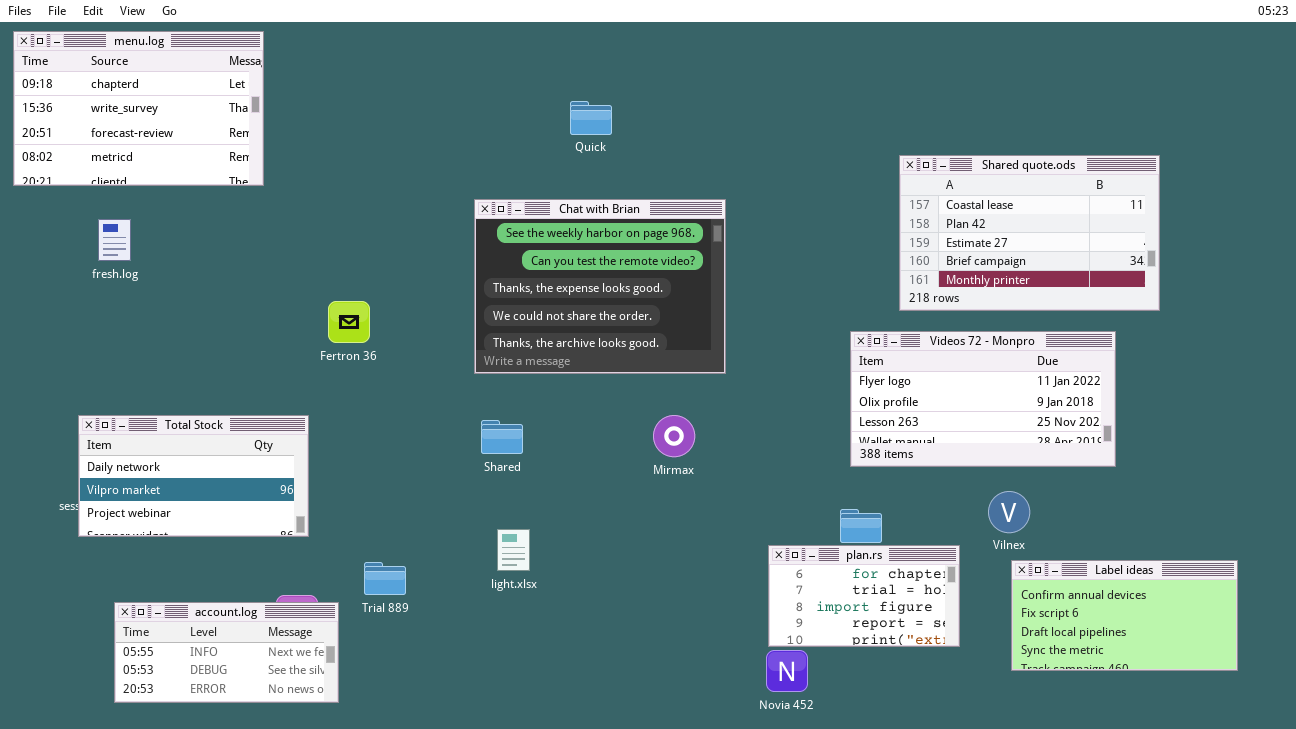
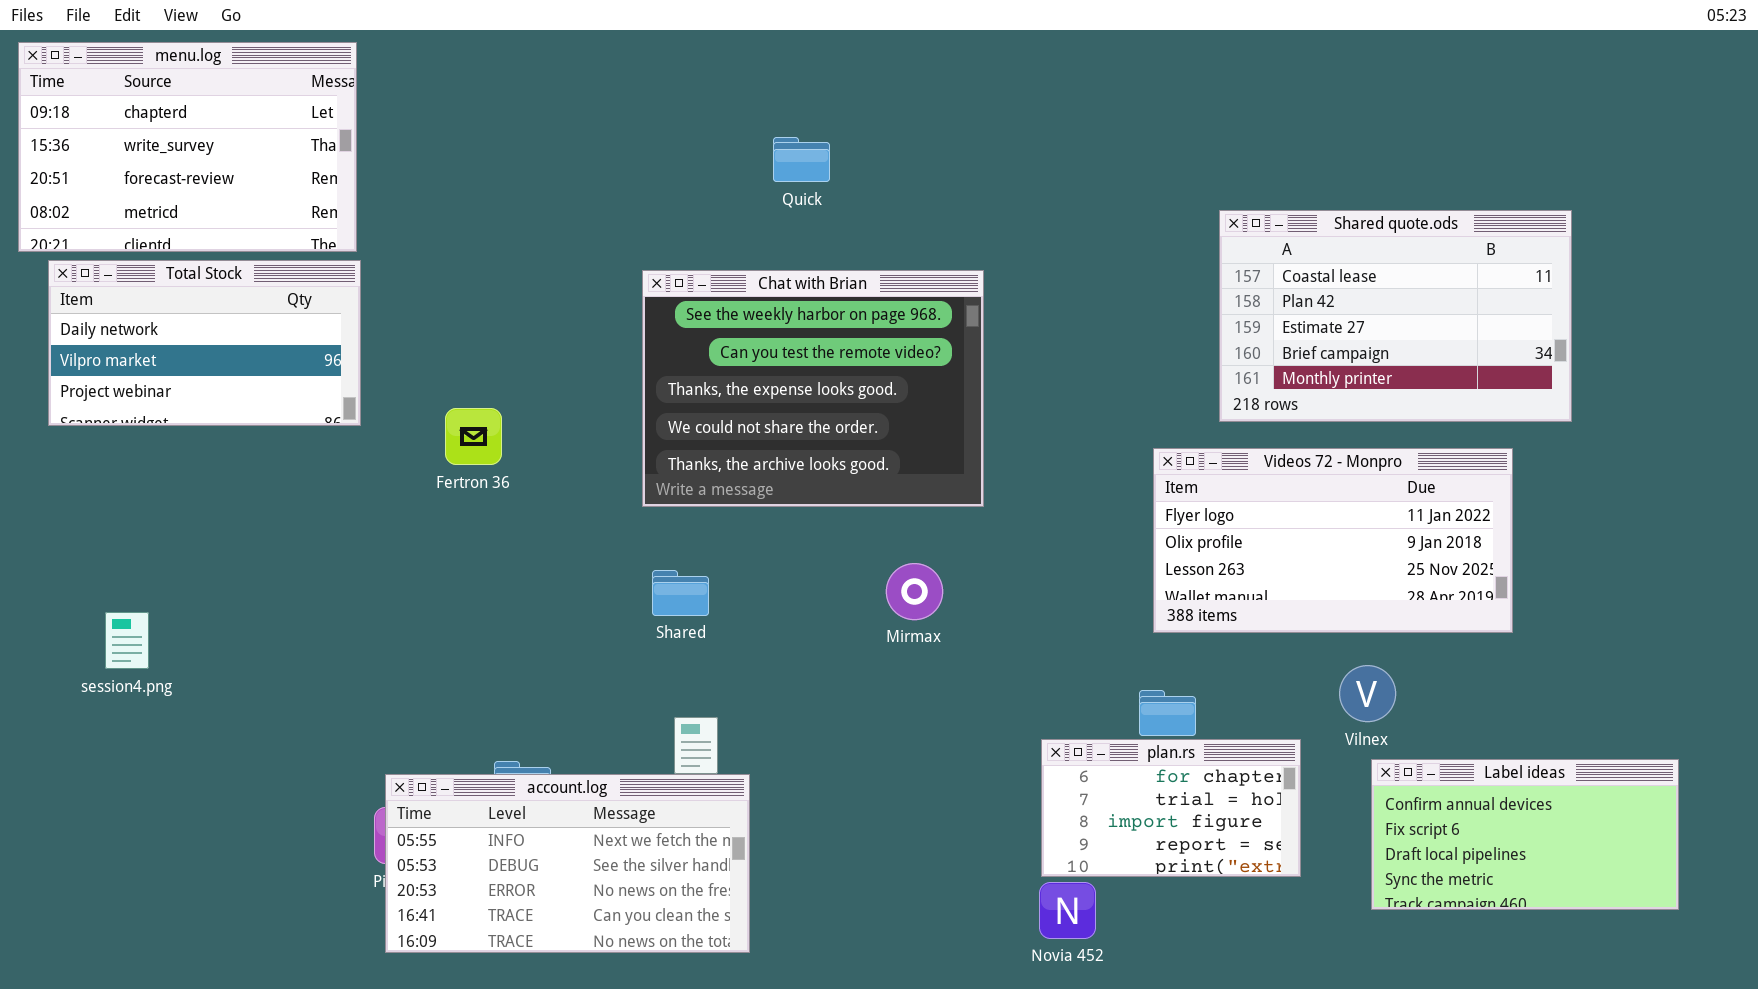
Total Stock: [78,415,309,537] -> [48,260,361,426], moved
account.log: [114,602,339,703] -> [385,774,750,953], moved, resized

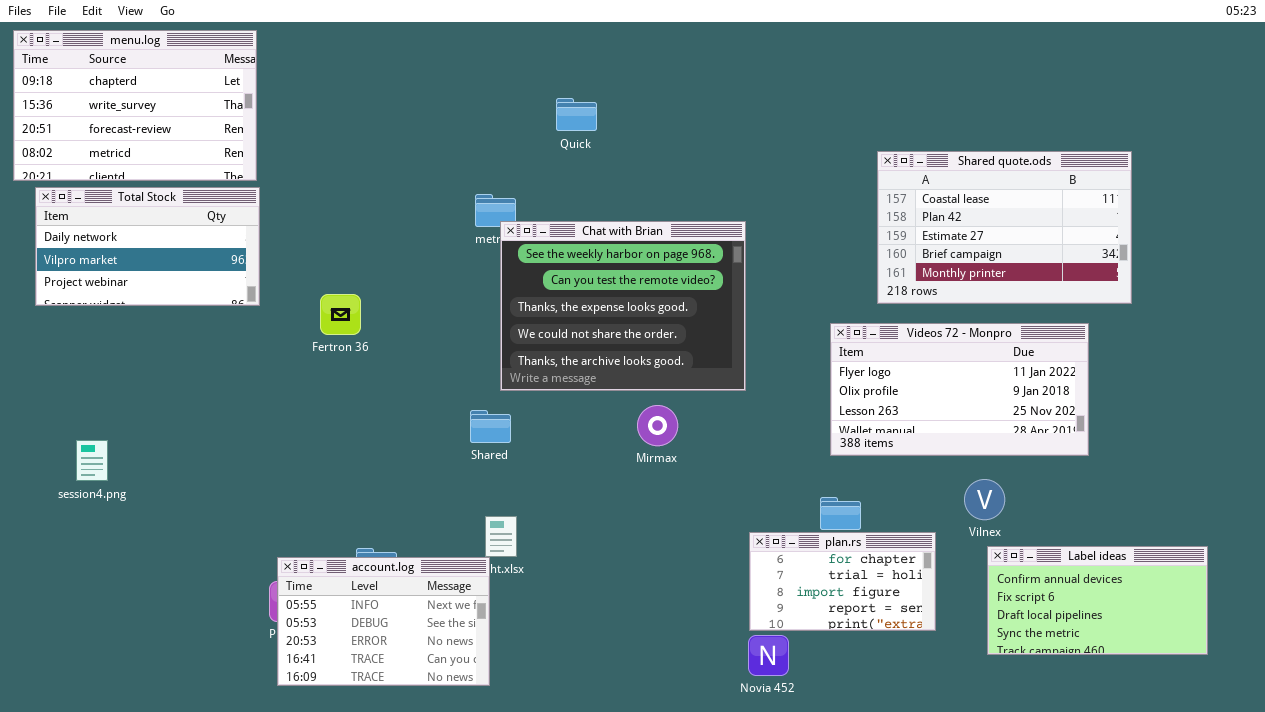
Chat with Brian: [642,270,984,507] -> [500,221,746,391], moved
account.log: [385,774,750,953] -> [277,557,490,686], resized

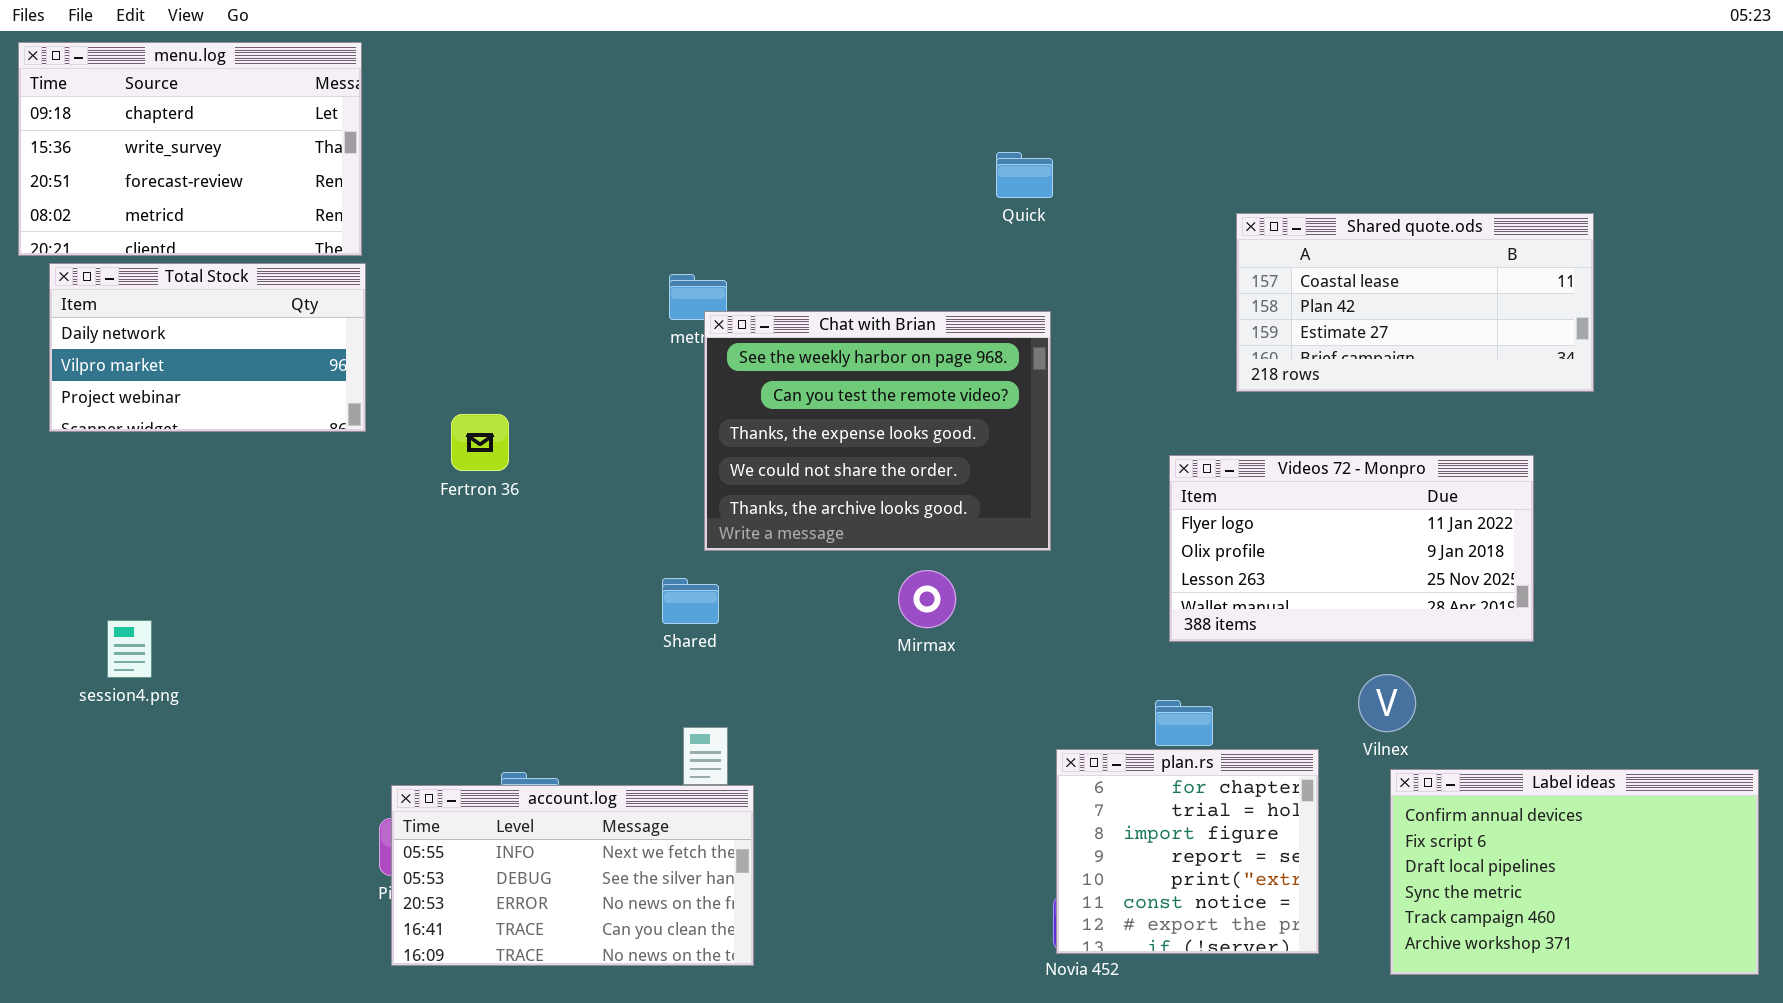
Quick: [556,98,597,131] -> [996,152,1053,198], moved
Shared quote.ods: [877,151,1132,304] -> [1236,213,1594,392], resized
plan.rs: [749,532,936,631] -> [1056,749,1319,954], resized
Label ideas: [987,546,1208,655] -> [1390,769,1759,975], resized
account.log: [277,557,490,686] -> [391,785,754,966], resized

